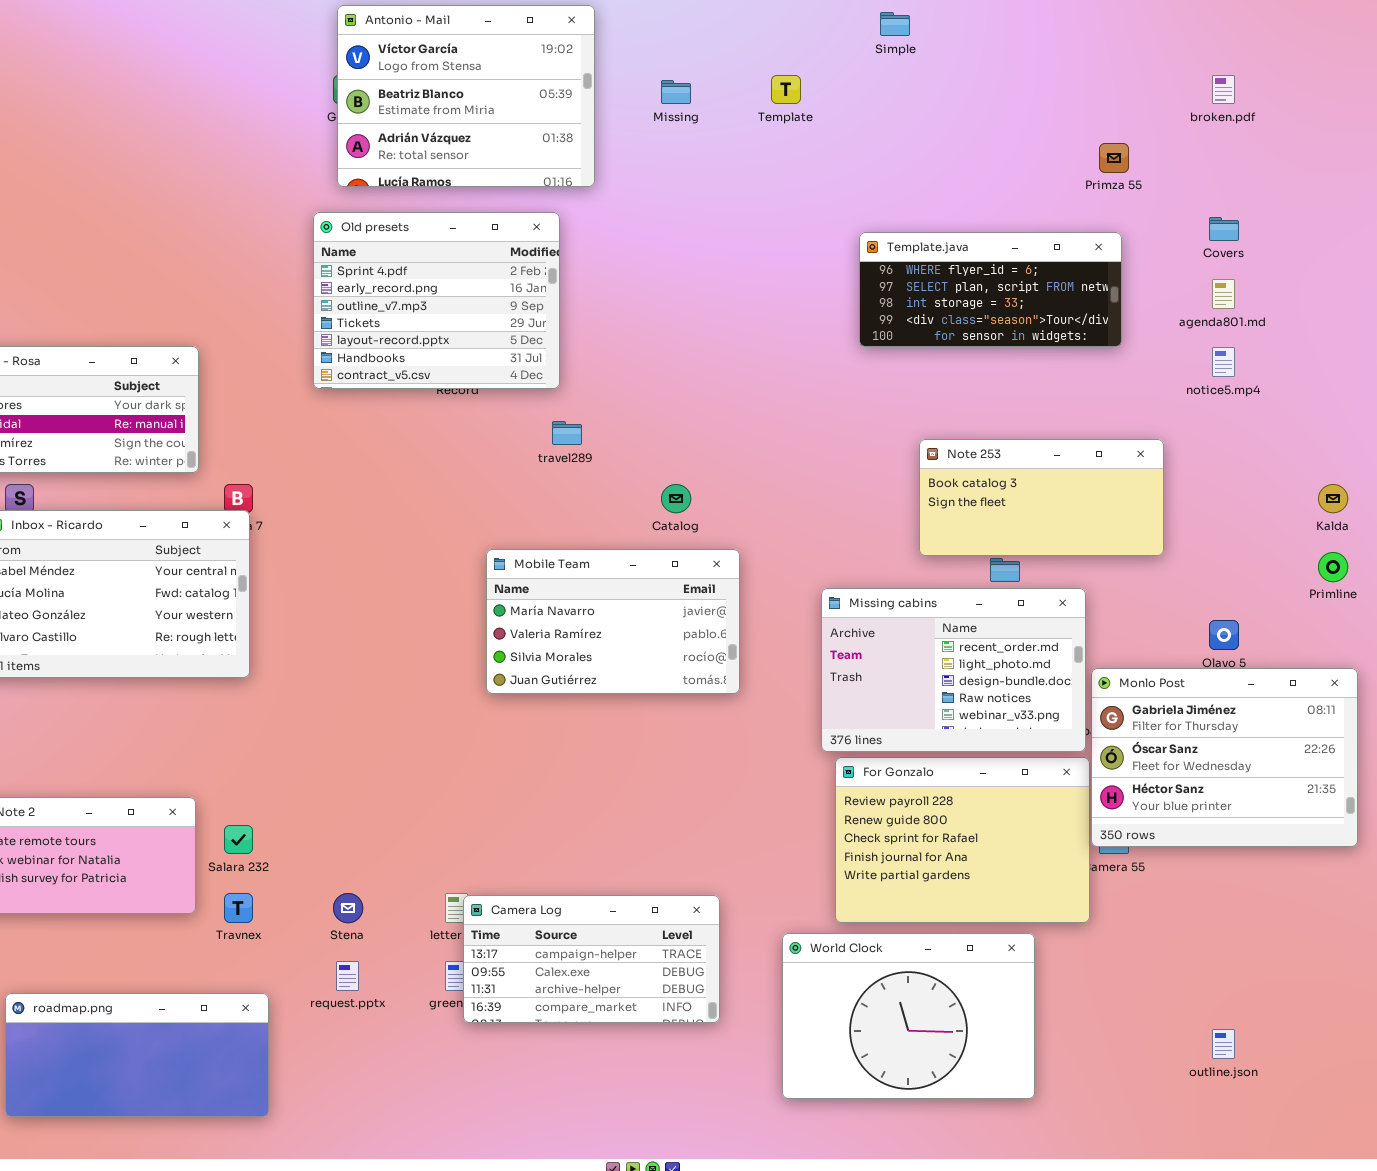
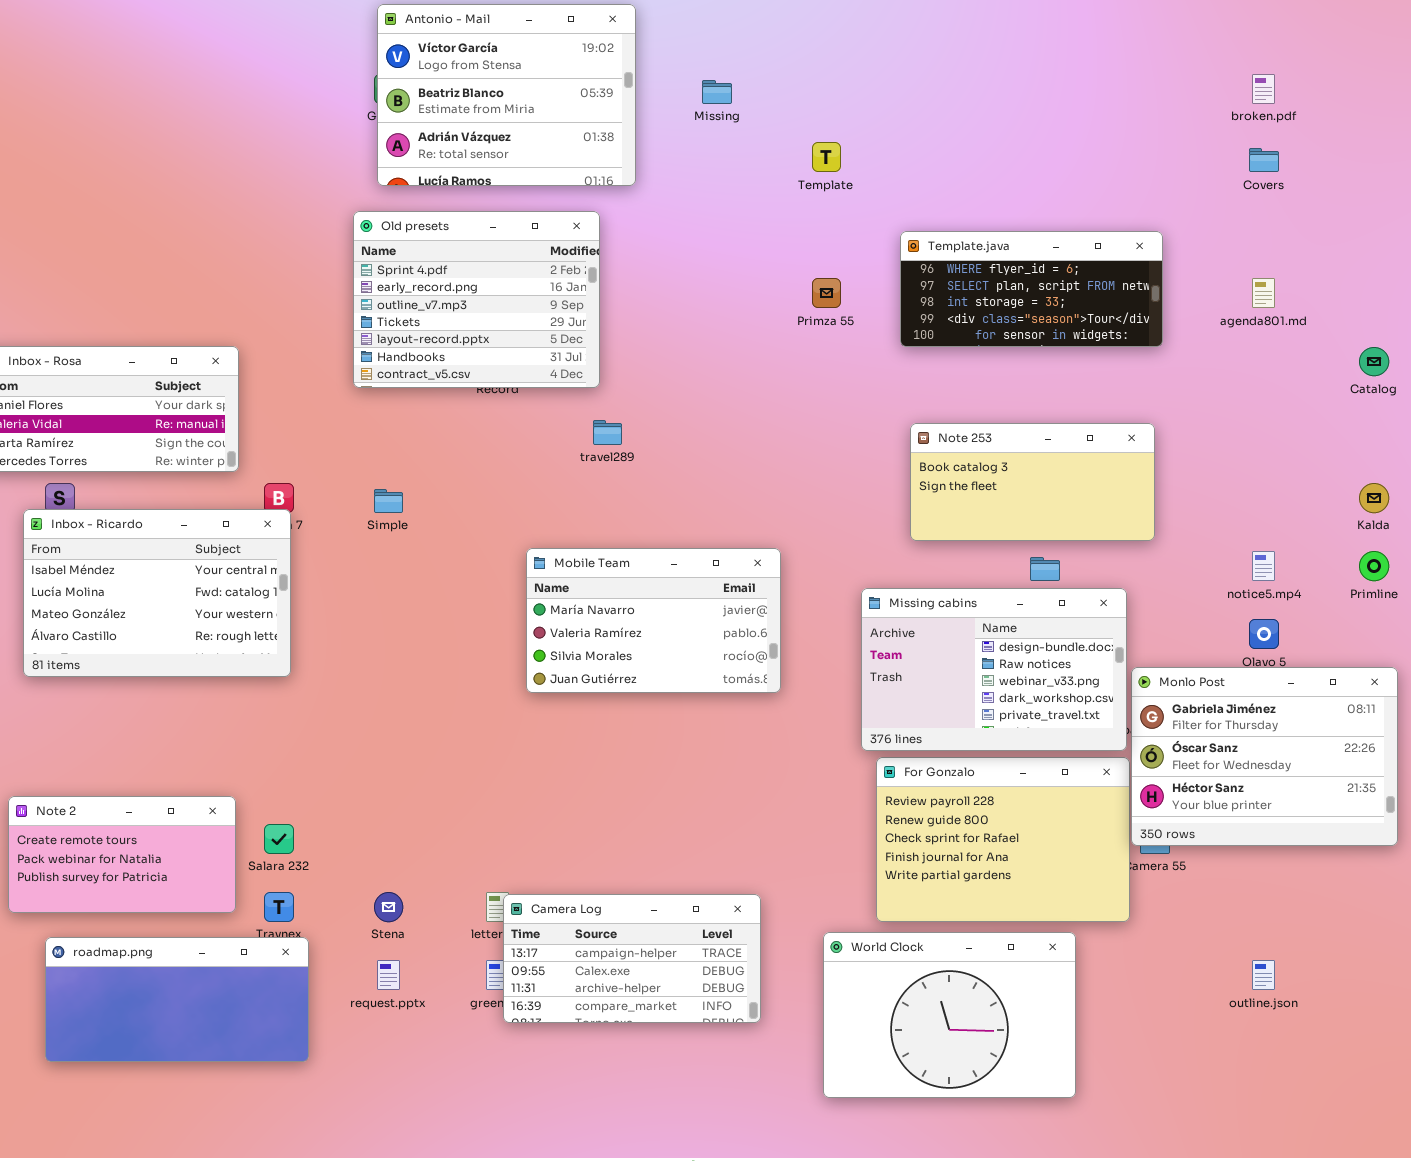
Simple: [880,12,910,36] -> [374,489,403,513], moved
Template: [771,75,801,104] -> [812,142,841,172], moved
Primza 55: [1099,143,1129,173] -> [812,278,841,308], moved
Covers: [1209,217,1239,241] -> [1249,148,1279,172], moved
notice5.mp4: [1212,347,1235,377] -> [1252,551,1275,581], moved
Note 253: [919,439,1164,556] -> [910,423,1155,541], moved
Catalog: [661,484,691,513] -> [1359,347,1389,376], moved
Missing cabins: [821,588,1086,752] -> [861,588,1127,751], scrolled down 2 rows
roadmap.png: [5,993,269,1117] -> [45,937,309,1062], moved
outline.json: [1212,1029,1235,1059] -> [1252,960,1275,990], moved

